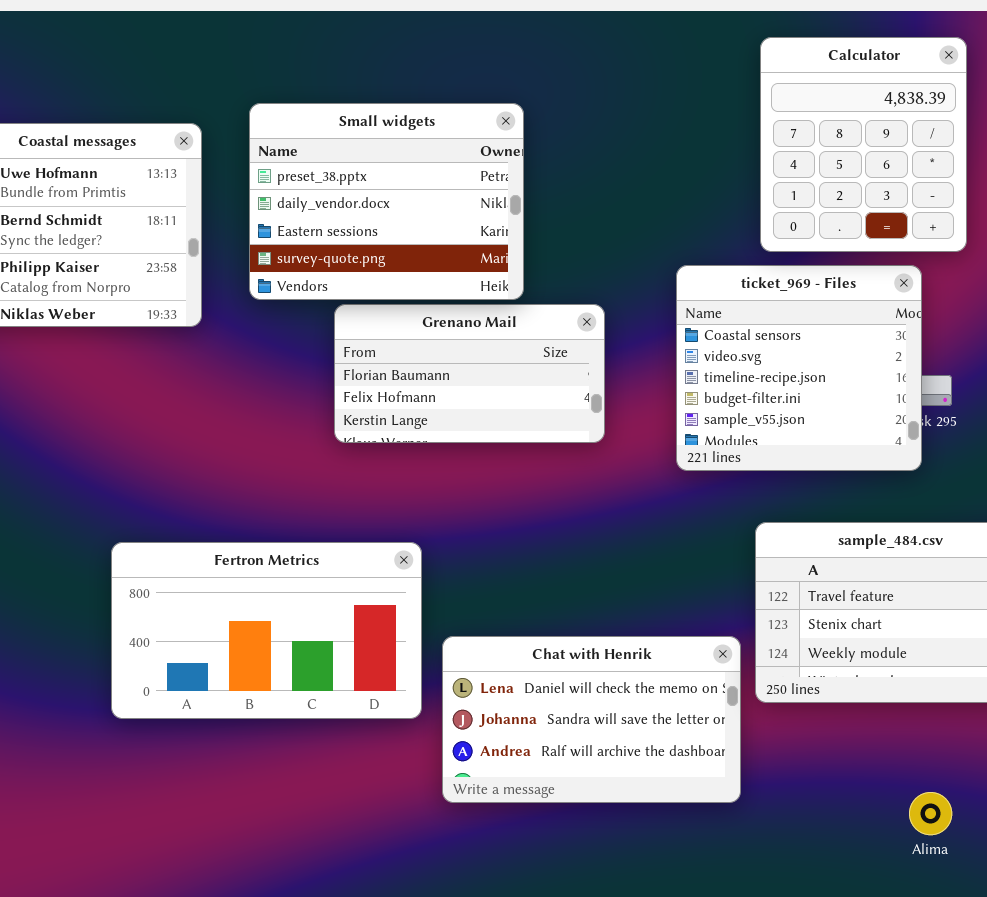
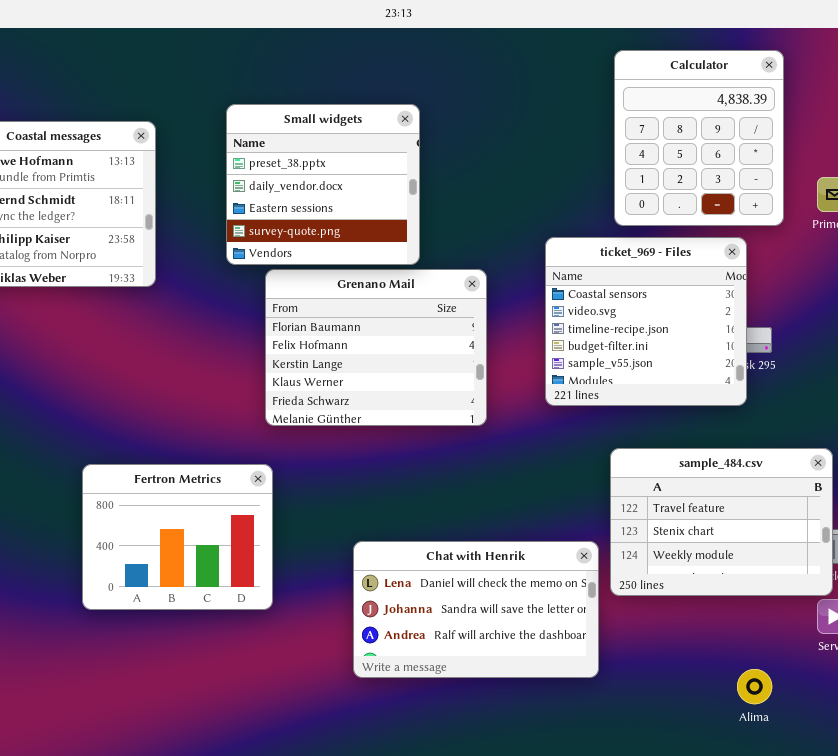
Small widgets: [249,103,524,300] -> [226,104,420,265], resized
Grenano Mail: [334,304,605,443] -> [265,269,487,426], resized
Fertron Metrics: [111,542,422,719] -> [82,464,273,610], resized

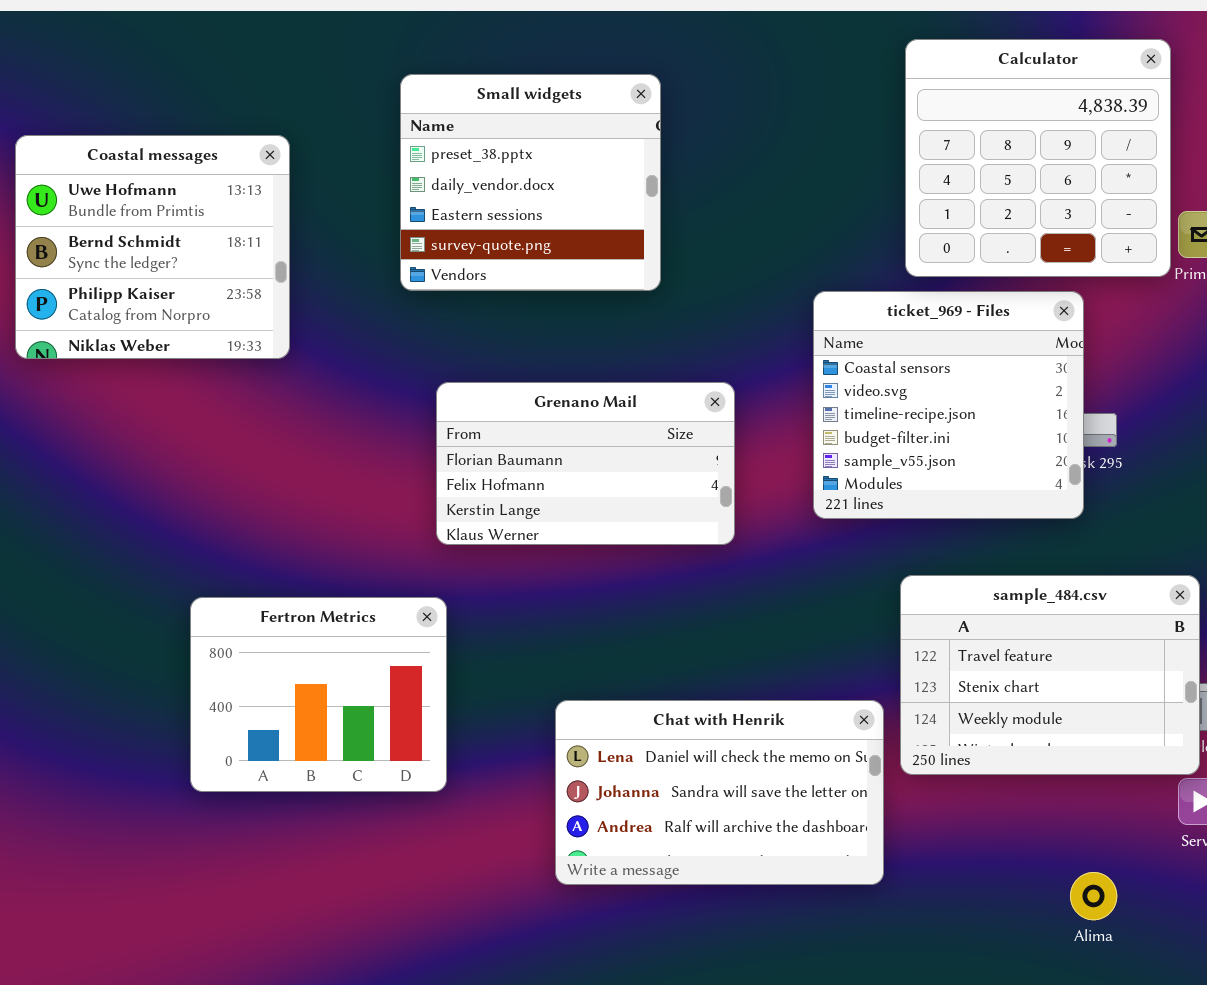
Calculator: [614,50,784,226] -> [905,39,1171,277], resized
Small widgets: [226,104,420,265] -> [400,74,661,291], moved
Grenano Mail: [265,269,487,426] -> [436,382,735,545], resized

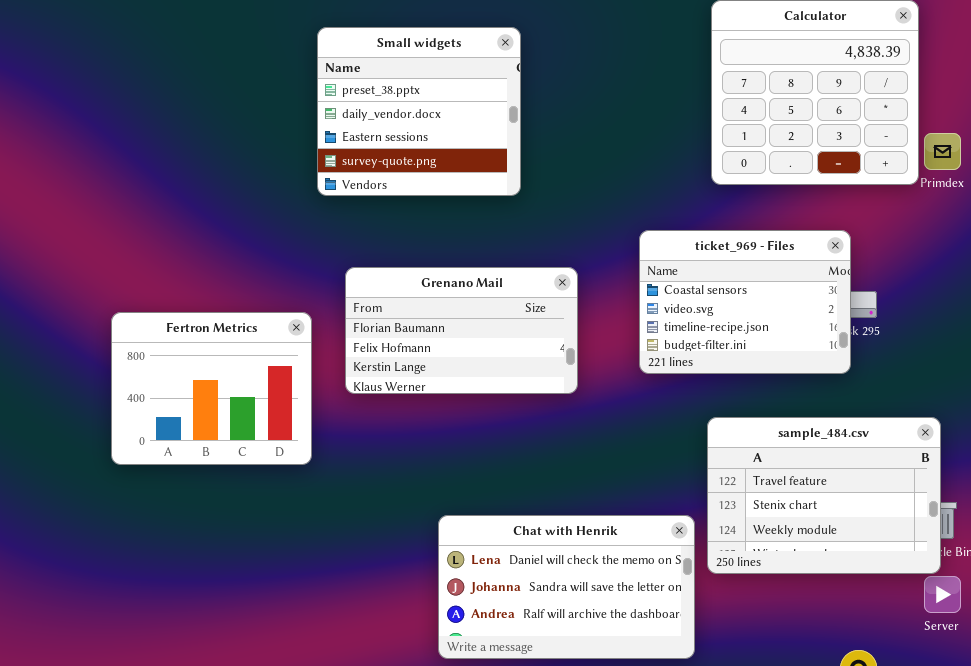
Coastal messages: [15,135,290,359] -> none, closed
ticket_969 - Files: [813,291,1084,519] -> [639,230,851,374], resized
Fertron Metrics: [190,597,447,792] -> [111,312,312,465], moved

